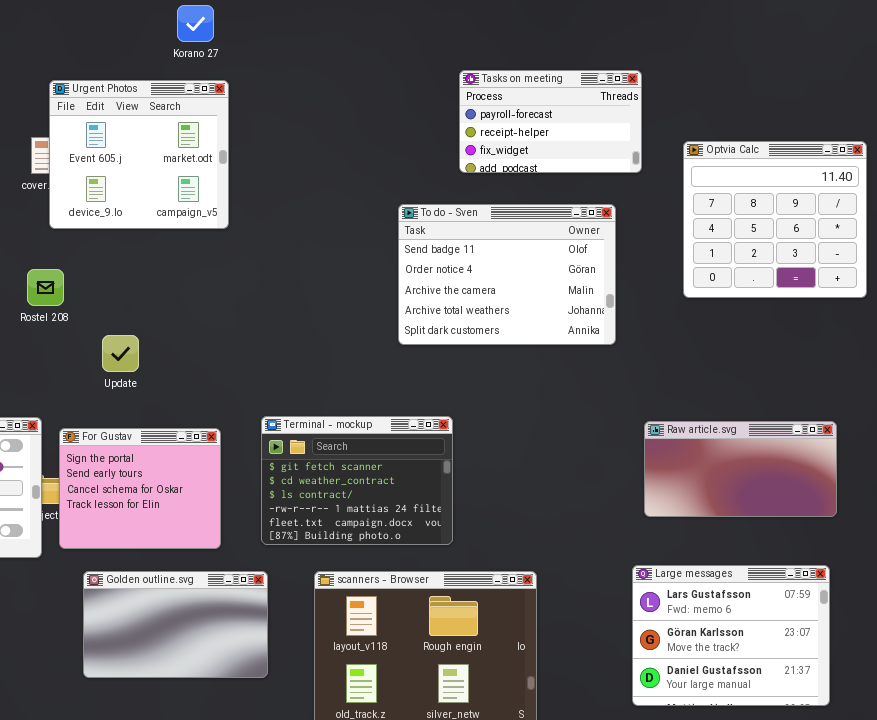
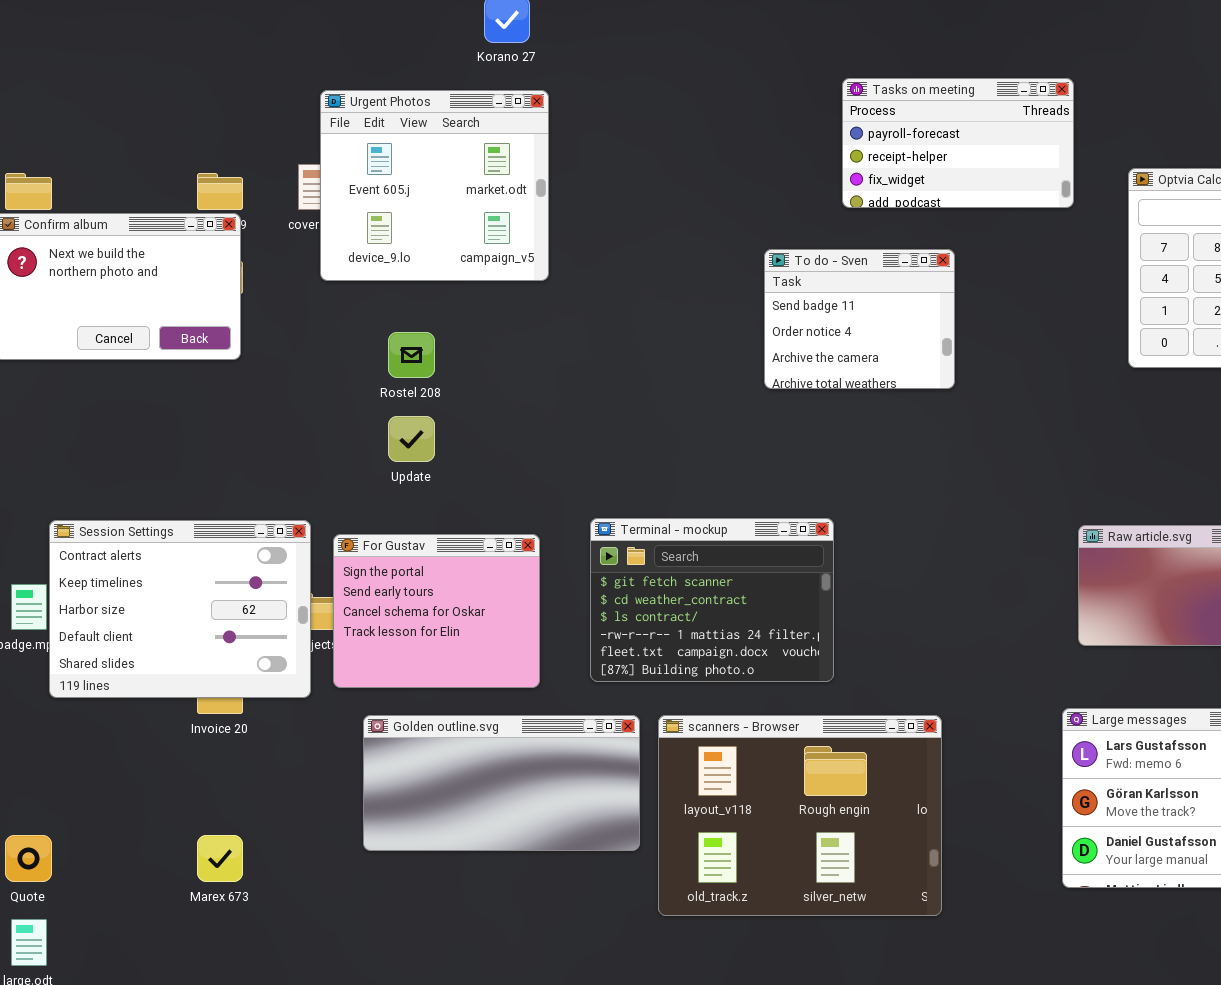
To do - Sven: [398,204,616,345] -> [764,249,955,389], resized
Rostel 208: [27,269,64,306] -> [388,332,435,378], moved
Golden outline.svg: [83,571,268,678] -> [363,715,640,851], resized

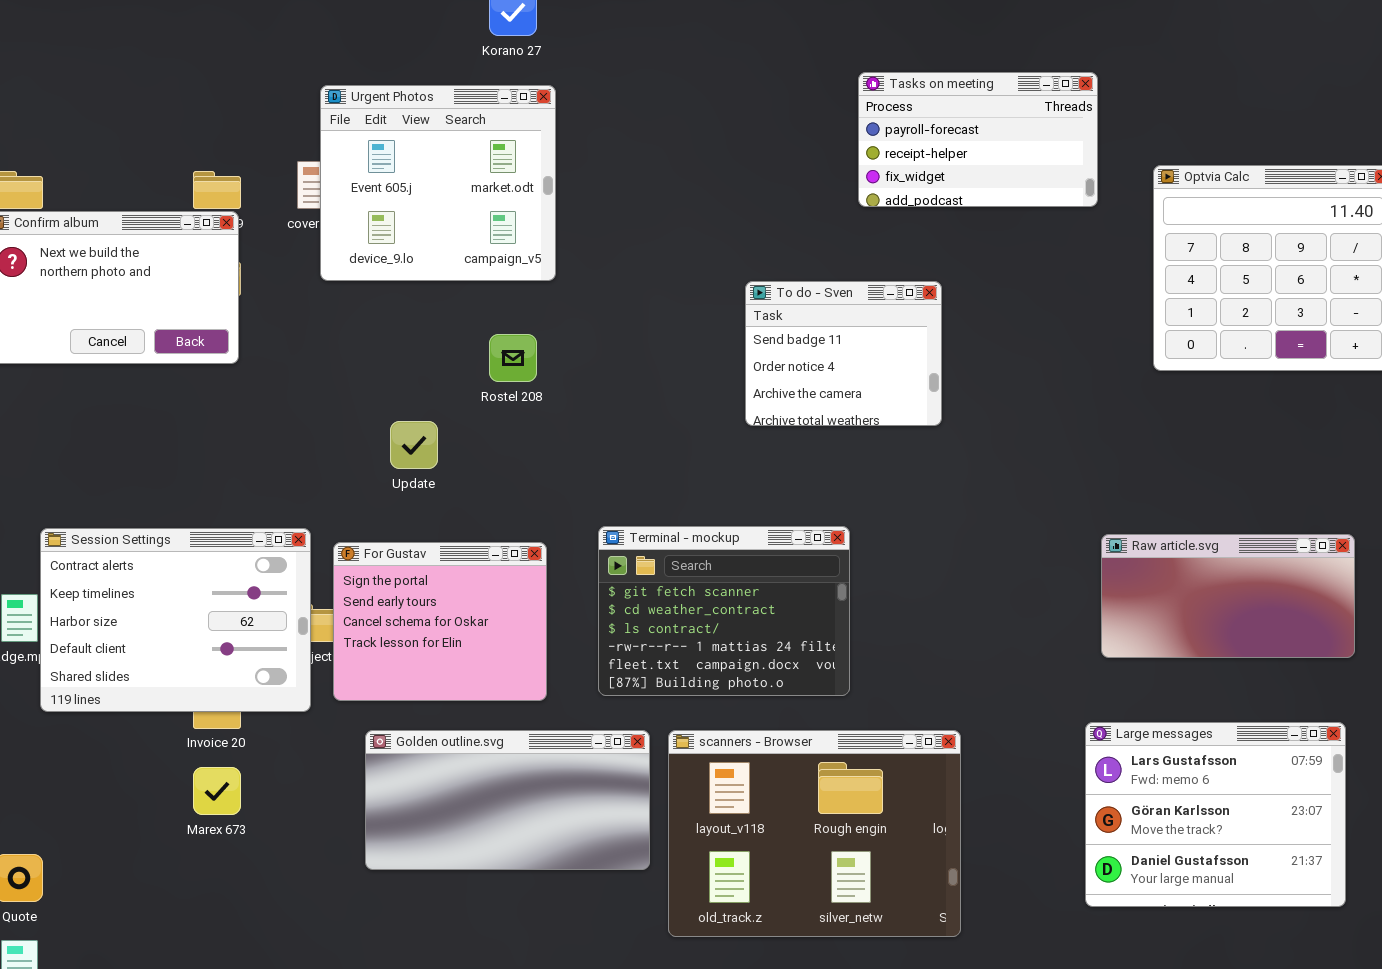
To do - Sven: [764,249,955,389] -> [745,281,942,426], moved
Rostel 208: [388,332,435,378] -> [489,334,537,382], moved
Marex 673: [197,835,243,882] -> [193,767,241,815], moved

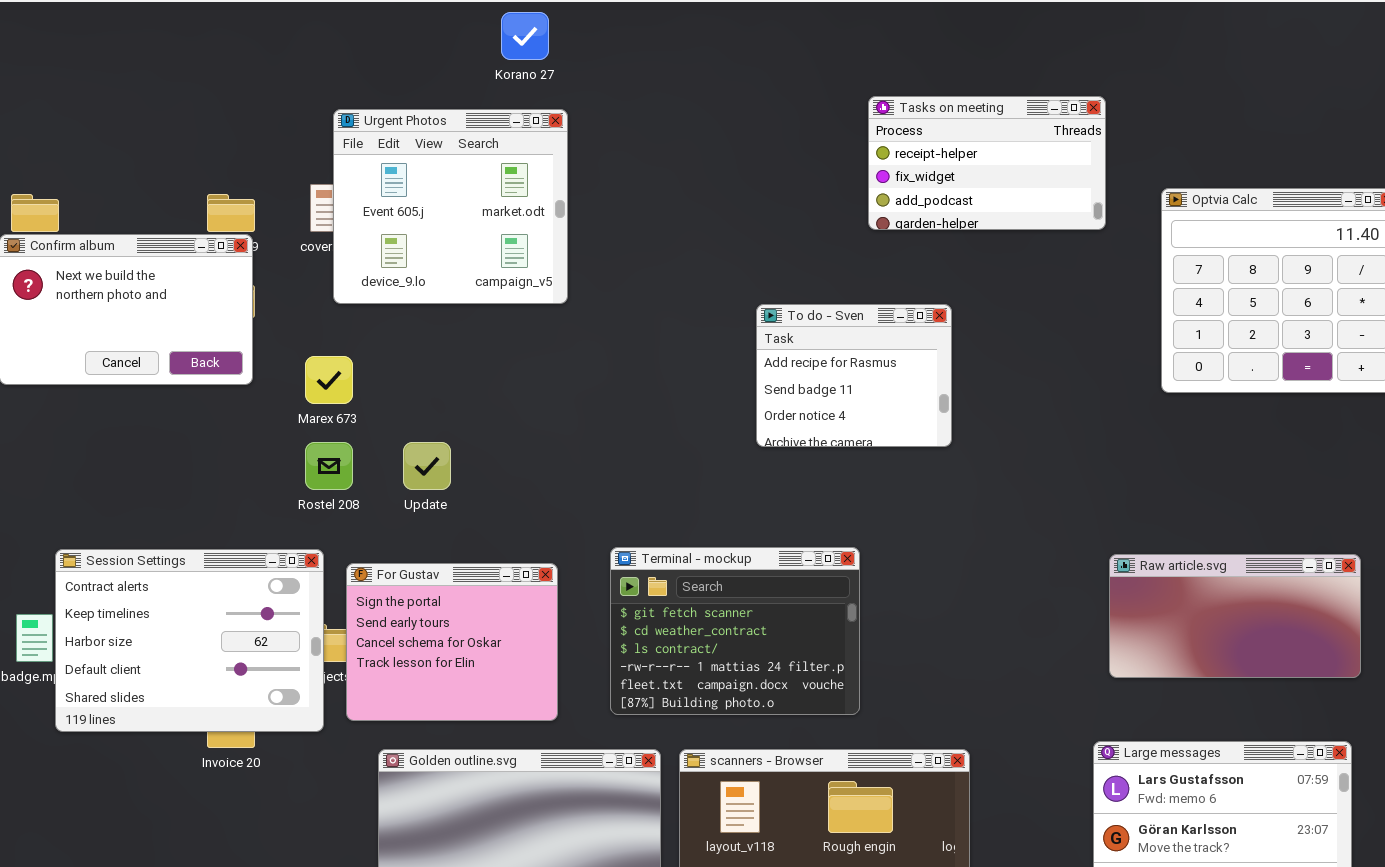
Tasks on meeting: [858,72,1098,207] -> [868,96,1106,230], scrolled down 1 row
To do - Sven: [745,281,942,426] -> [756,304,952,447], scrolled up 1 row
Rostel 208: [489,334,537,382] -> [305,442,353,490], moved
Marex 673: [193,767,241,815] -> [305,356,353,404], moved

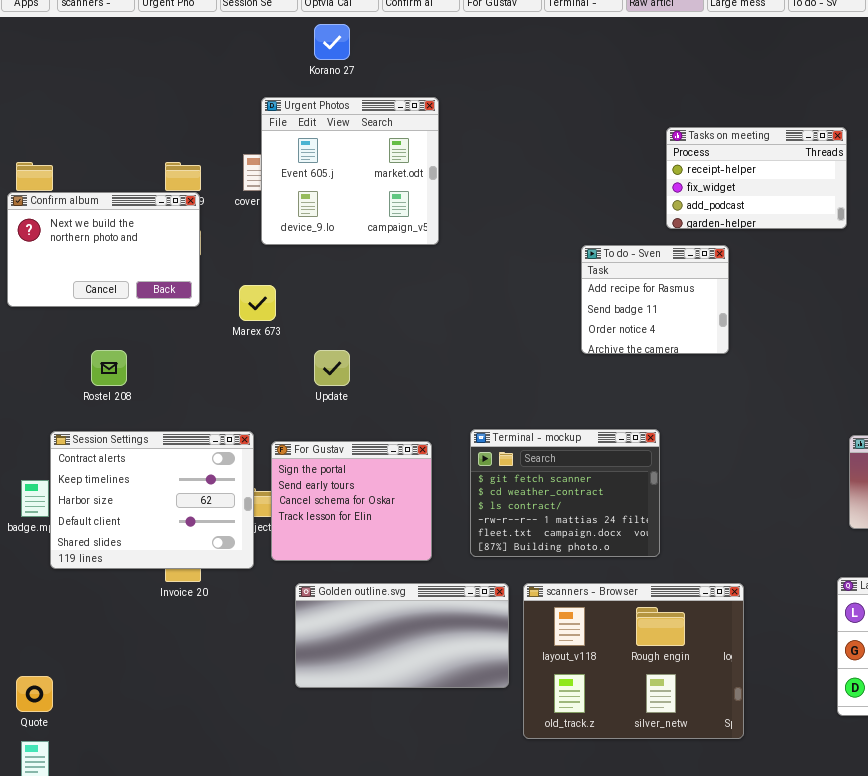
Korano 27: [501,12,549,60] -> [314,24,350,60], moved
Tasks on meeting: [868,96,1106,230] -> [666,127,847,229], moved
Rostel 208: [305,442,353,490] -> [91,350,127,386], moved

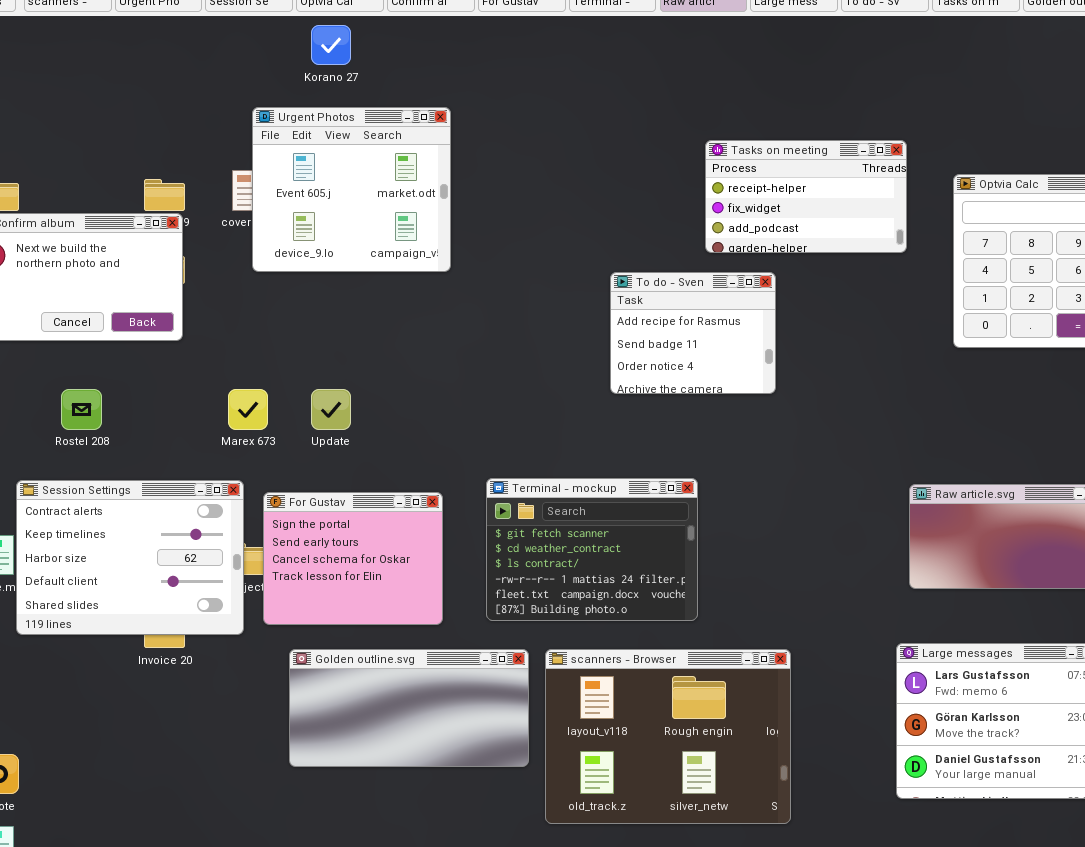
Marex 673: [239,285,276,321] -> [228,389,268,430], moved

